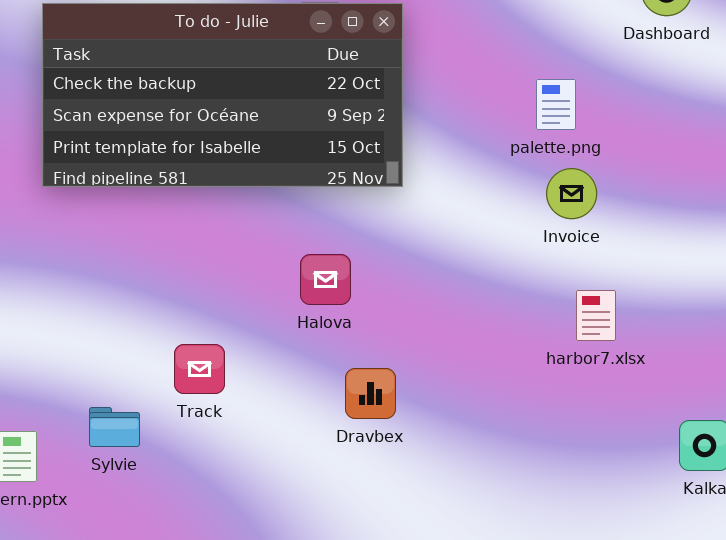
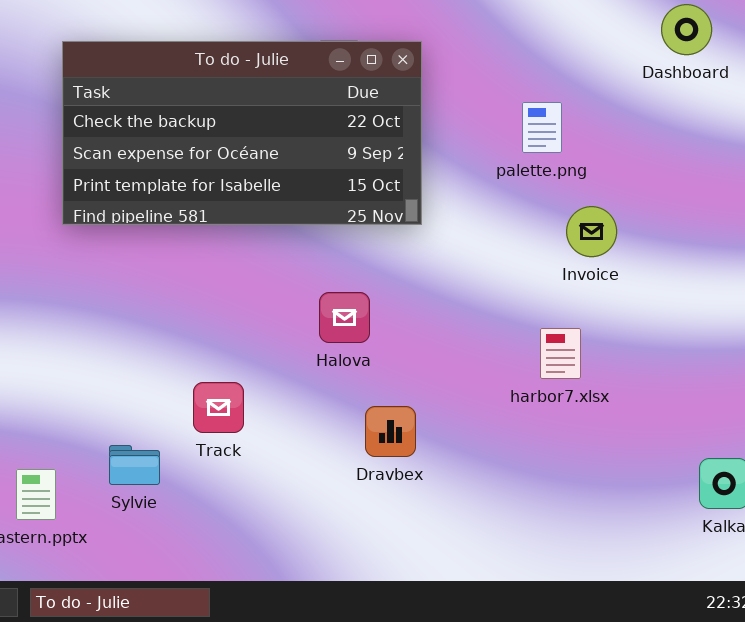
palette.png: [536,79,576,130] -> [522,102,562,153], moved
harbor7.xlsx: [576,290,616,341] -> [540,328,581,379], moved

